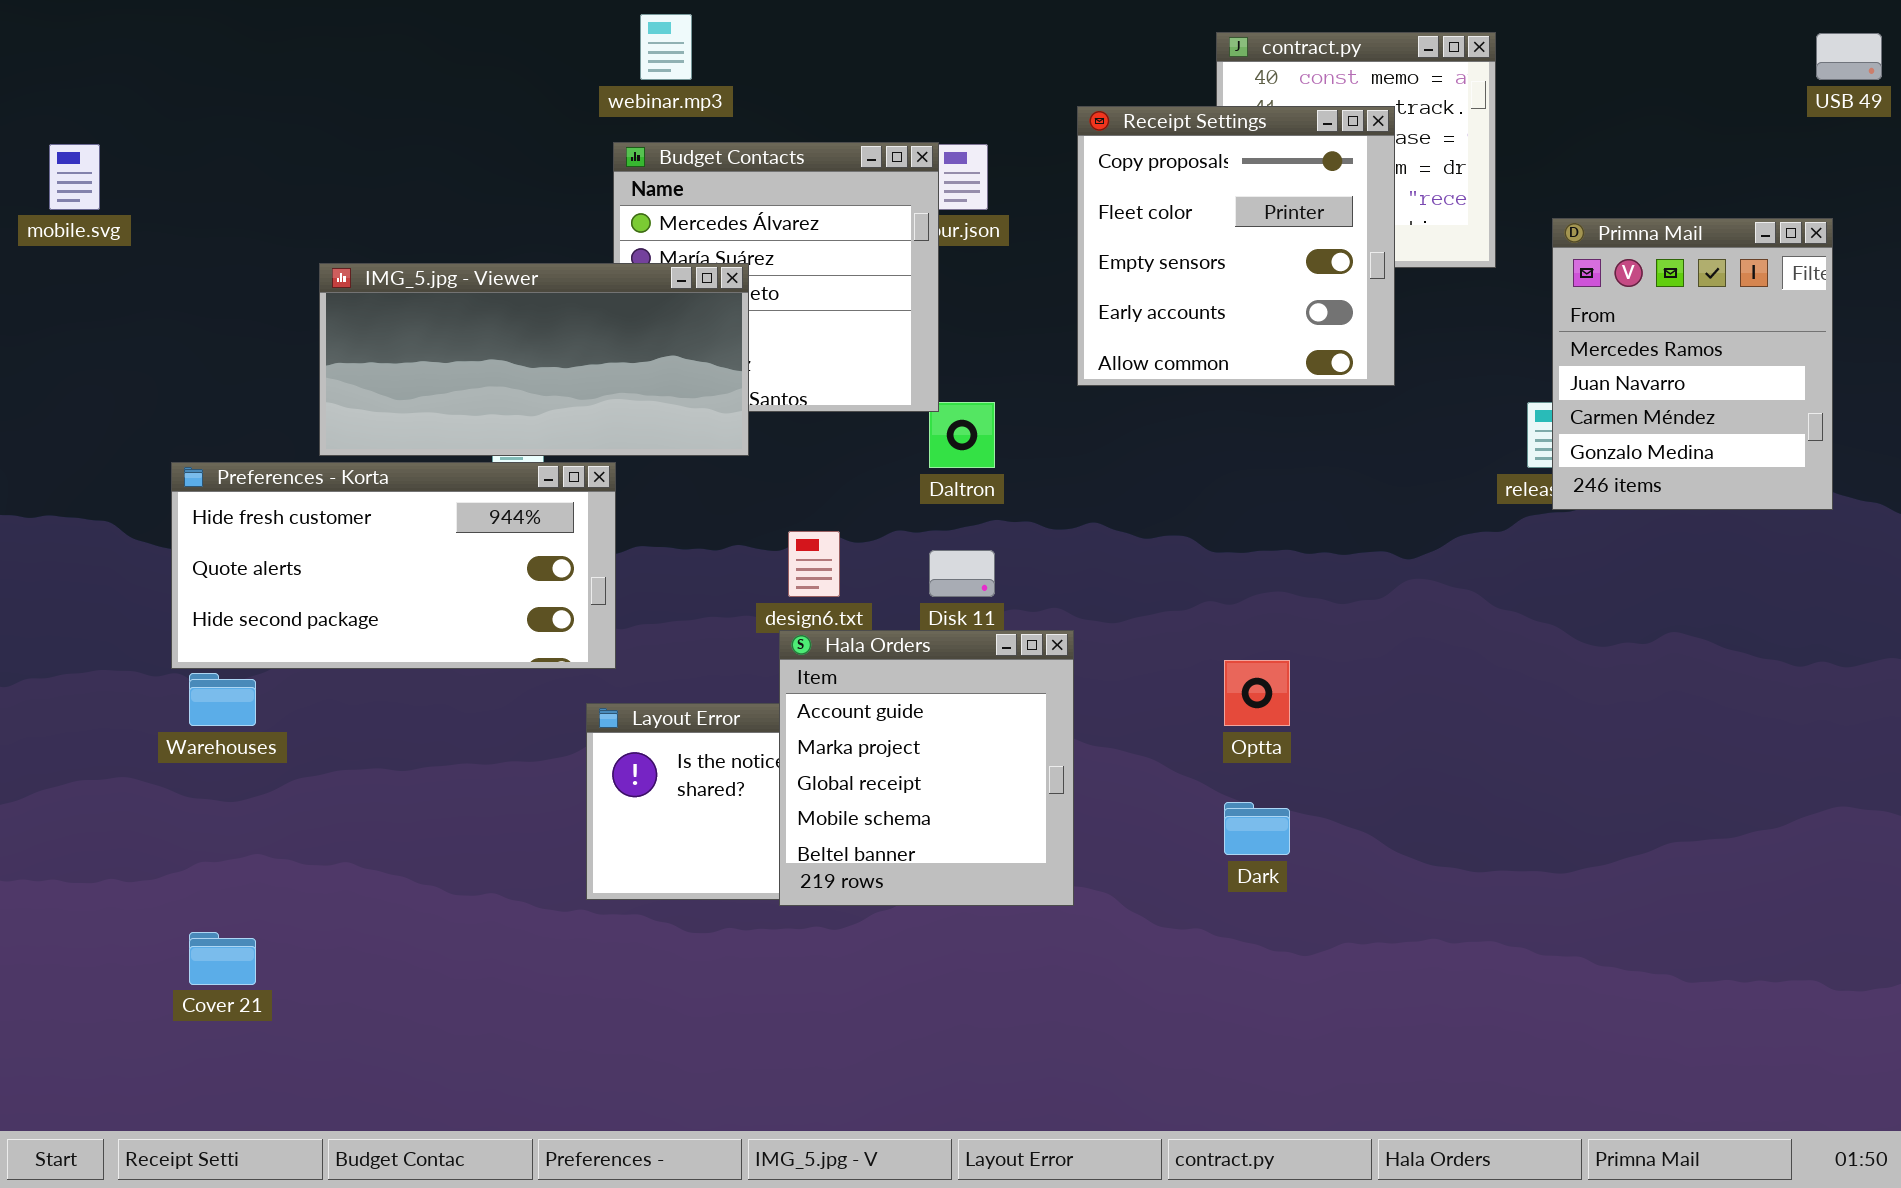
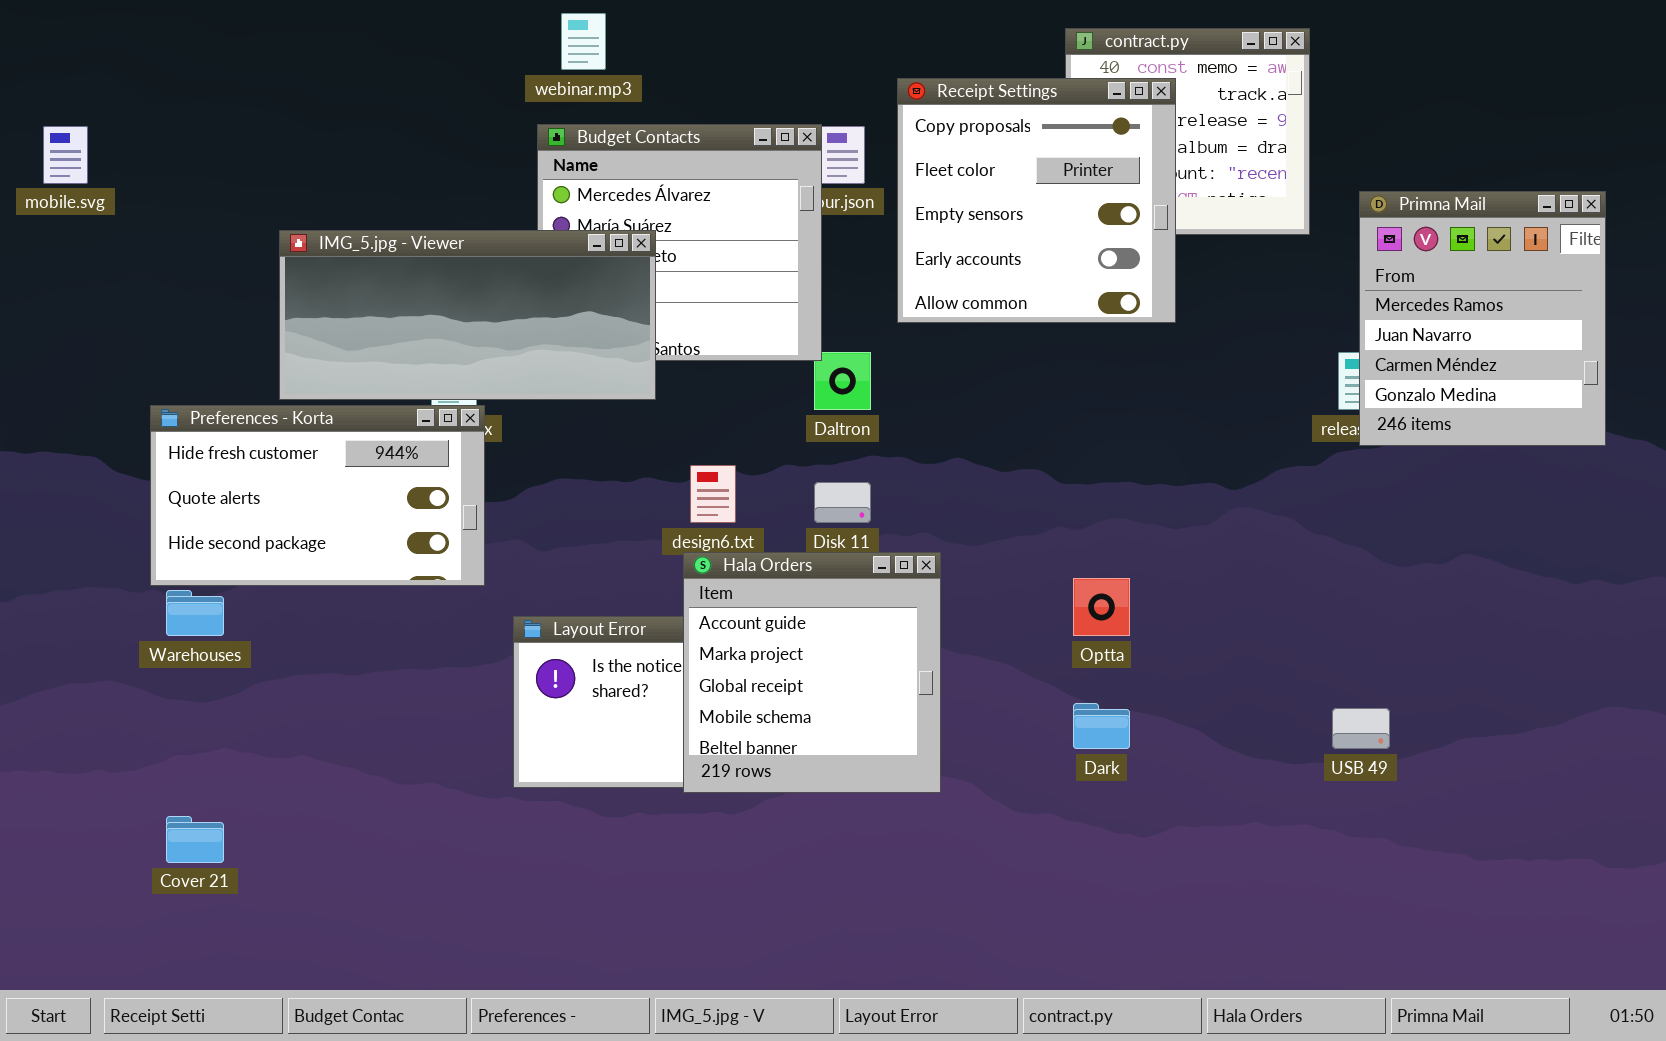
USB 49: [1816,33,1882,80] -> [1332,708,1390,749], moved
Receipt Settings: [1077,106,1395,386] -> [897,78,1176,323], moved
Preferences - Korta: [171,462,616,669] -> [150,405,485,586], resized

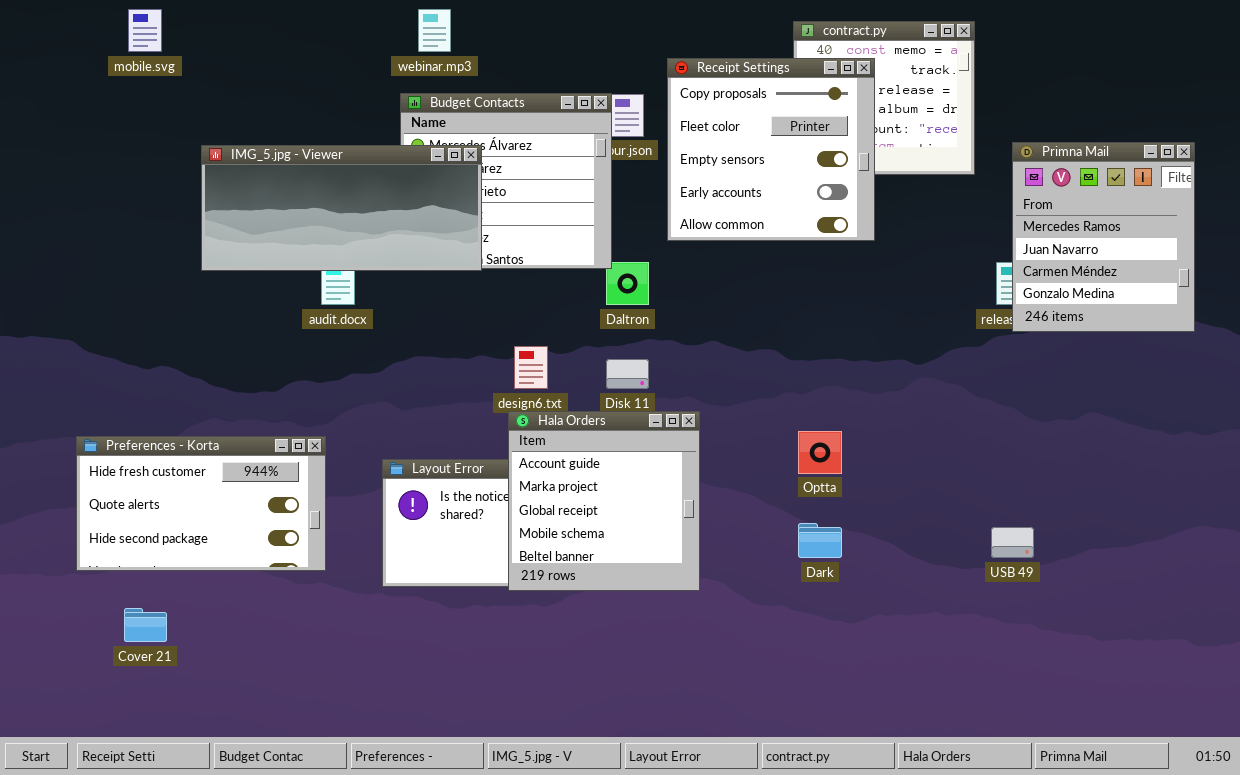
mobile.svg: [43,126,88,184] -> [128,9,162,52], moved
IMG_5.jpg - Viewer: [279,230,656,400] -> [201,145,482,271], moved
Preferences - Korta: [150,405,485,586] -> [76,436,326,571], moved

